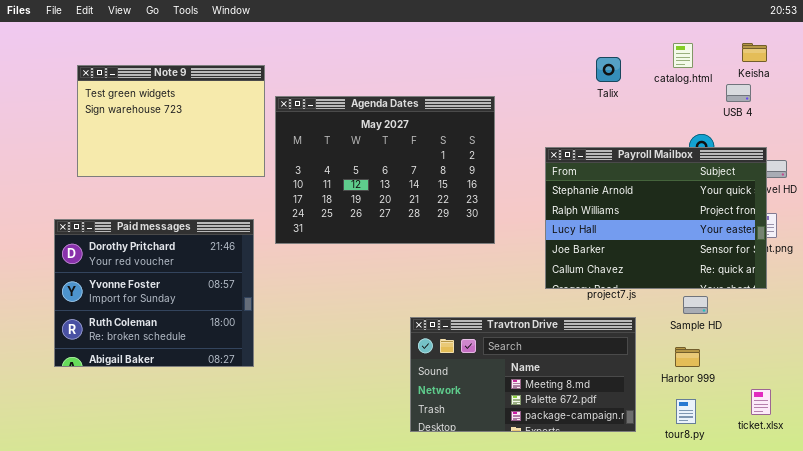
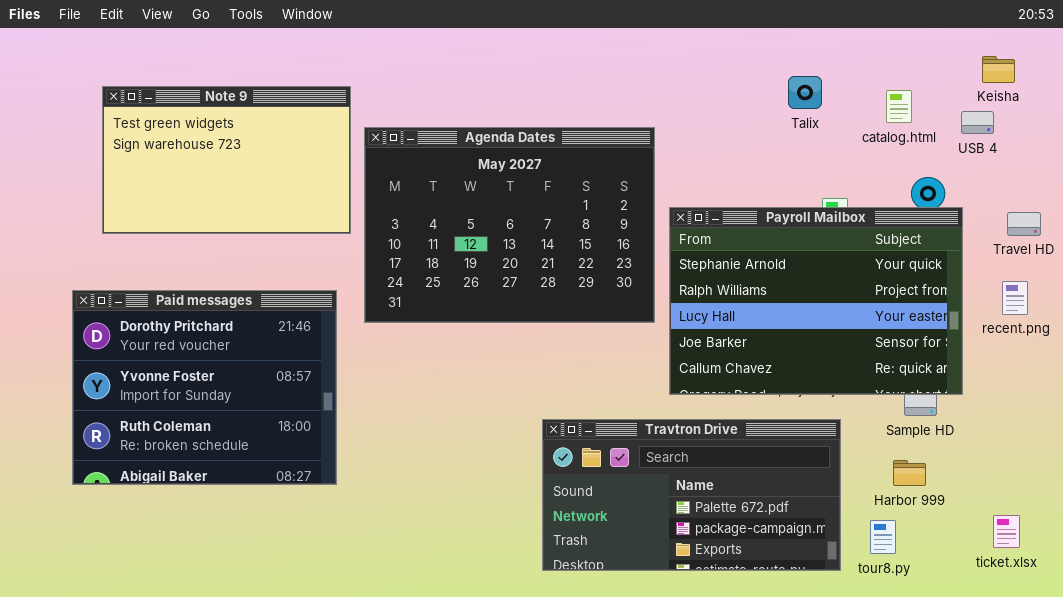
catalog.html: [673,43,693,68] -> [886,90,912,123], moved
Payroll Mailbox: [545,147,767,289] -> [669,207,963,395], moved
Travtron Drive: [410,317,636,432] -> [542,419,841,571], scrolled down 1 row
tour8.py: [676,399,696,424] -> [870,520,896,554], moved

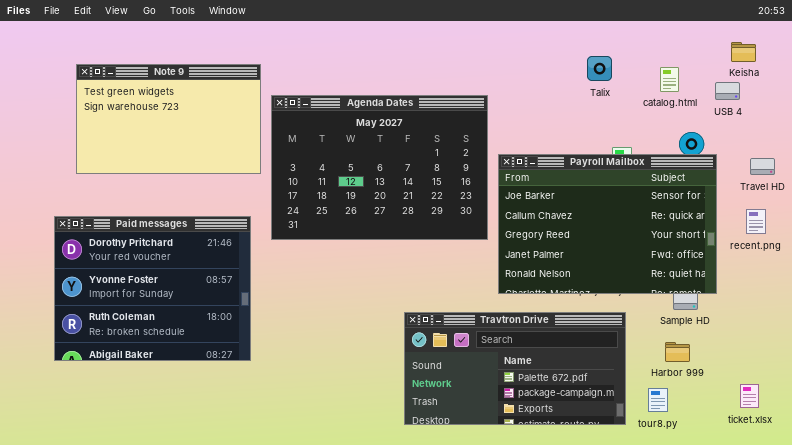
Payroll Mailbox: [669,207,963,395] -> [498,154,717,294], scrolled down 3 rows

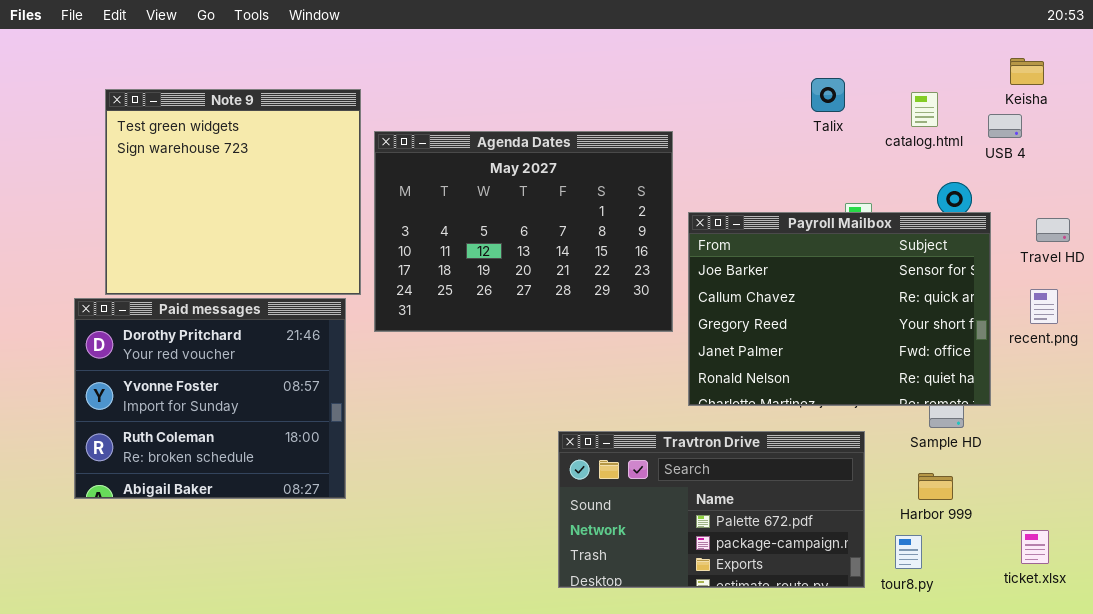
Note 9: [76,64,261,174] -> [105,89,361,295], resized

